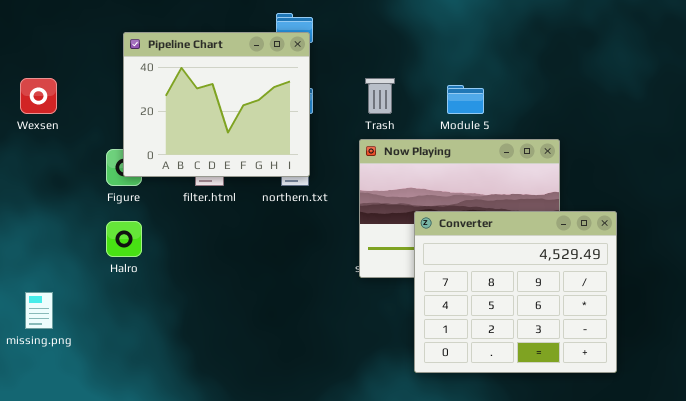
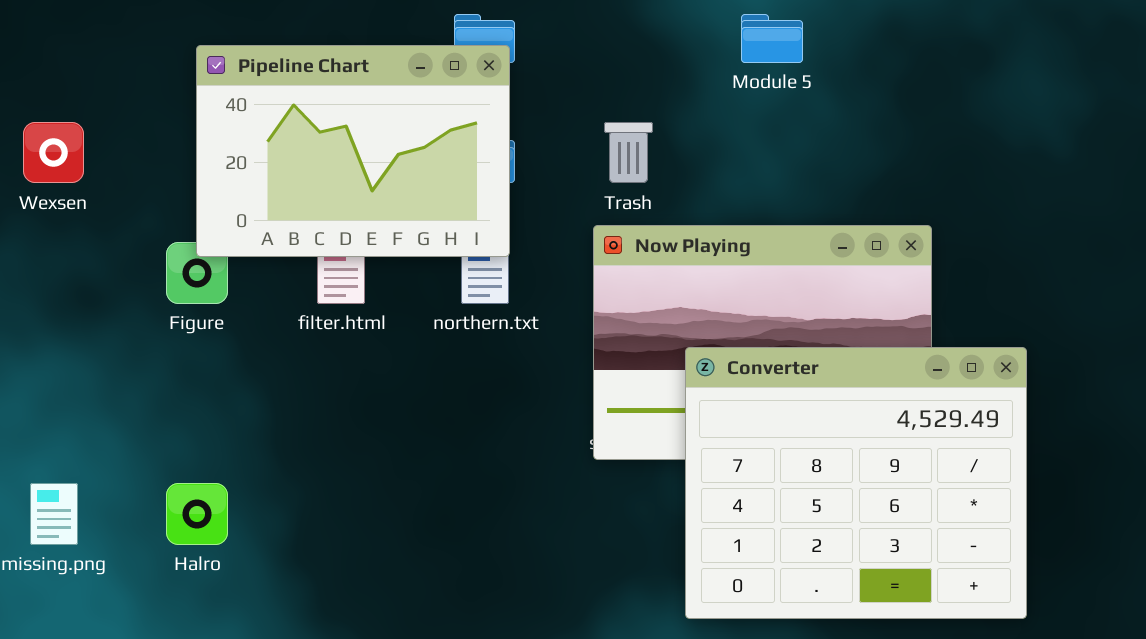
Pipeline Chart: [123,32,310,177] -> [196,45,510,257], resized
Module 5: [447,85,484,114] -> [741,14,803,63], moved
Halro: [106,221,142,257] -> [166,483,228,545], moved

